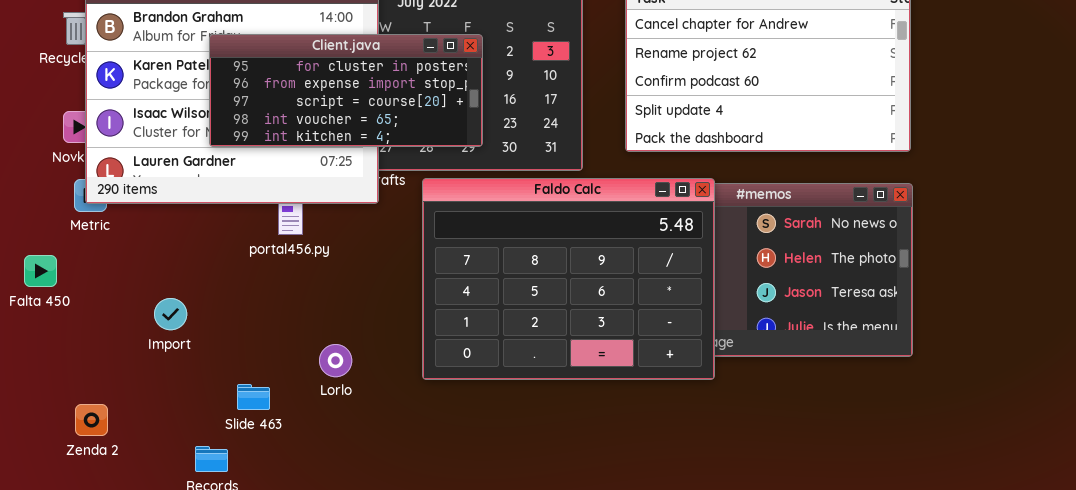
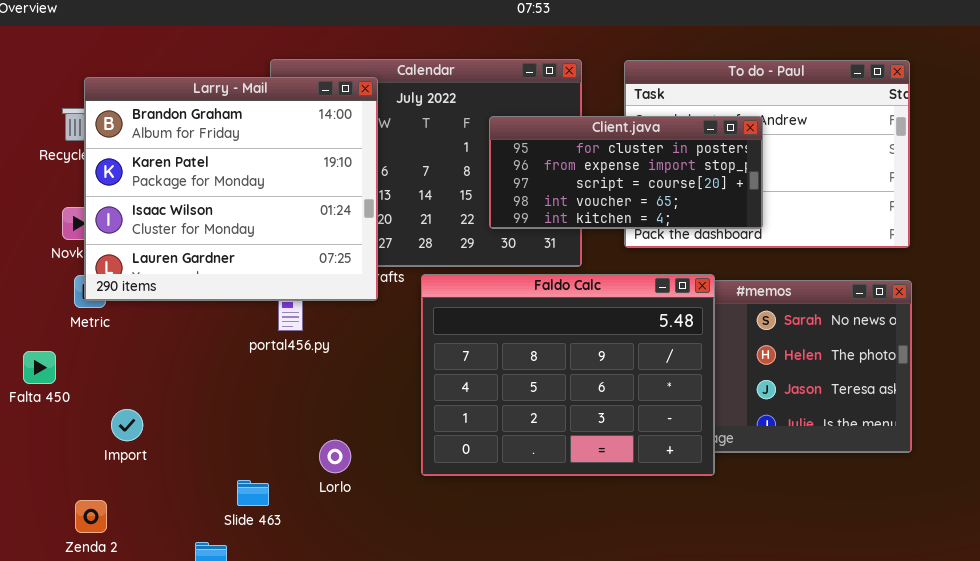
Client.java: [209,34,483,147] -> [489,116,763,229], moved
Import: [154,298,187,330] -> [111,409,143,441], moved

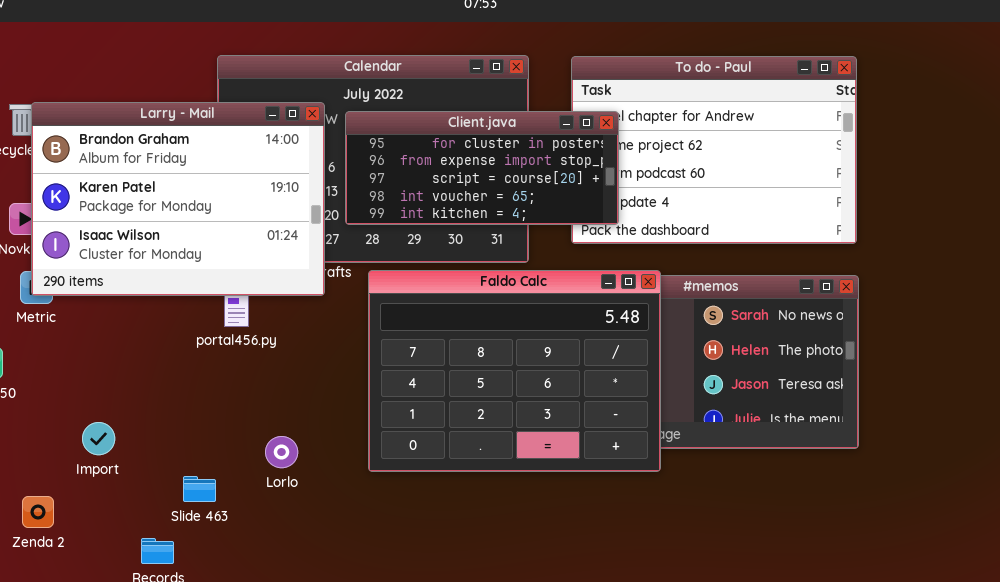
Larry - Mail: [84,77,378,301] -> [31,102,325,296], resized
Client.java: [489,116,763,229] -> [345,111,619,225], moved
Import: [111,409,143,441] -> [82,422,115,455], moved

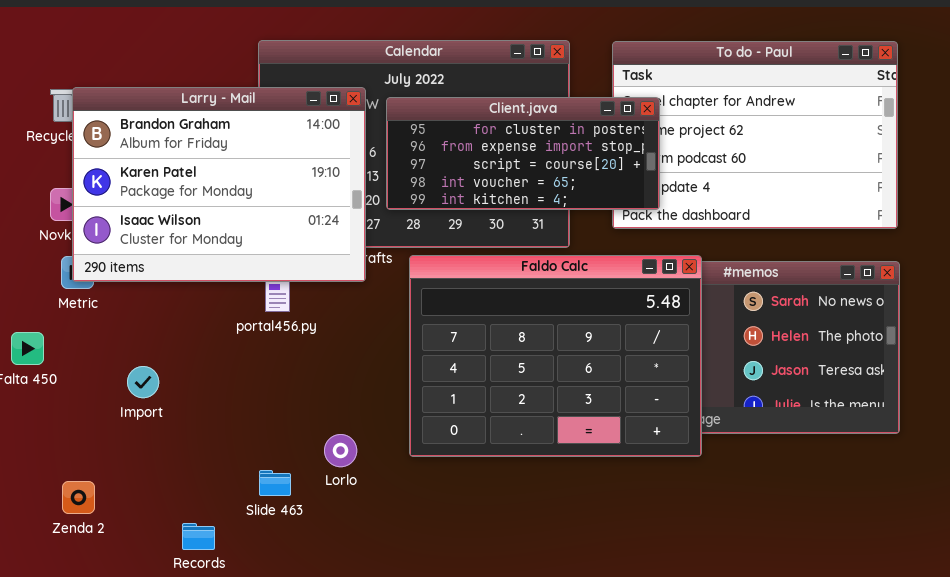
Import: [82,422,115,455] -> [127,366,159,398], moved
Lorlo: [265,436,298,468] -> [324,434,357,467], moved
Slide 463: [183,476,216,502] -> [259,470,291,496], moved

